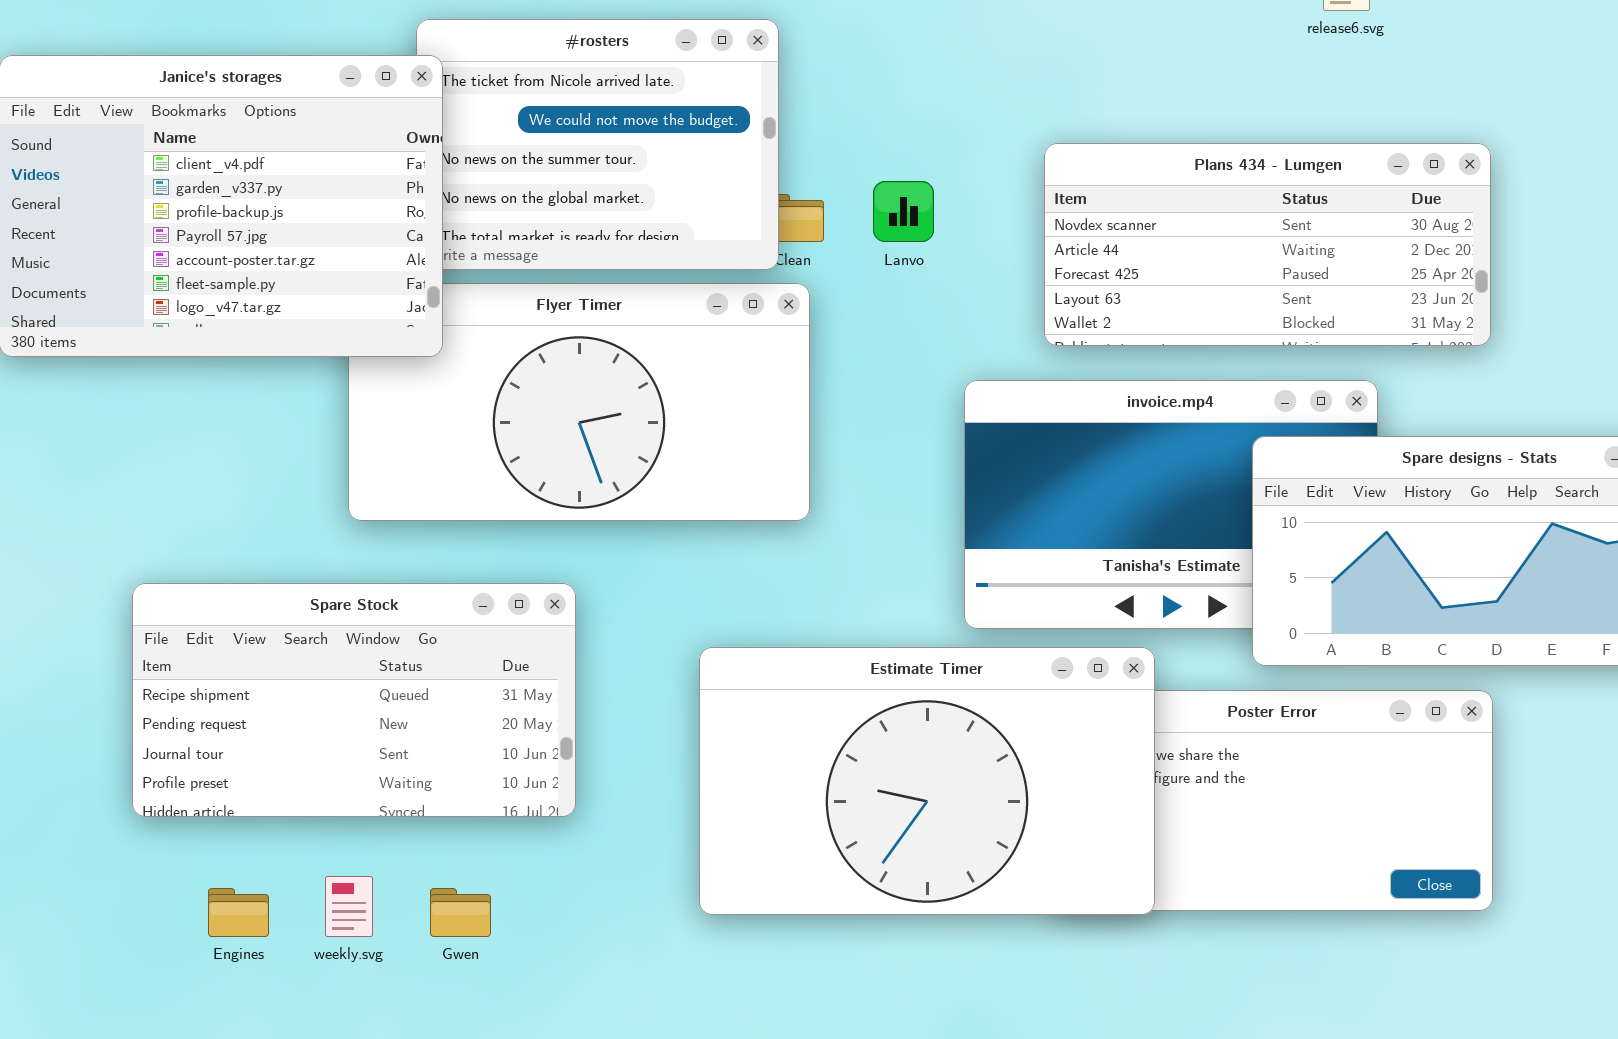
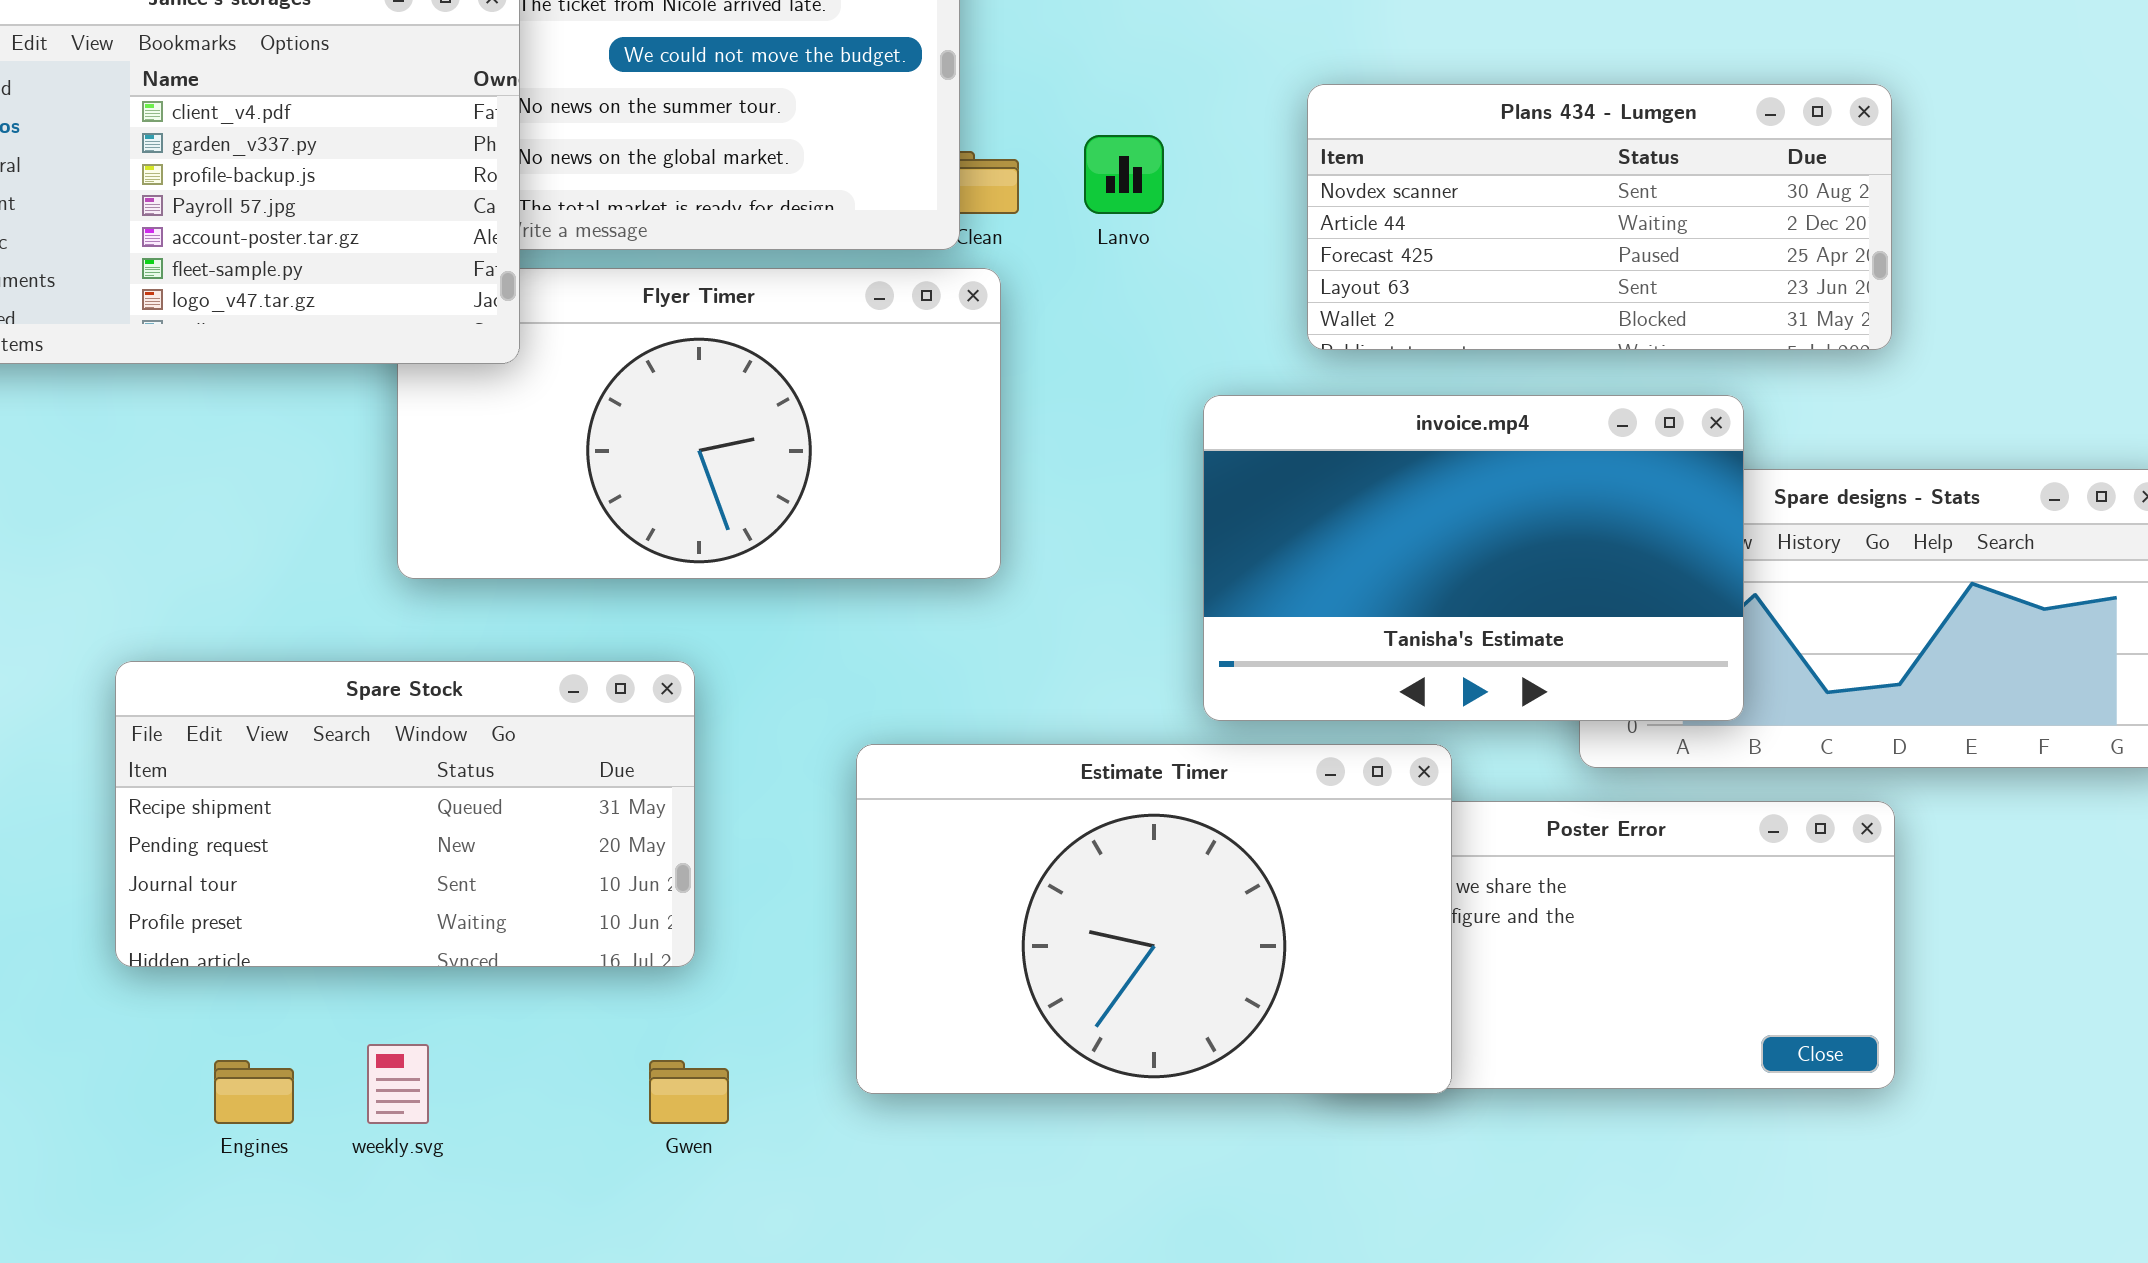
invoice.mp4: [964,380,1378,629] -> [1203,395,1744,721], raised
Gwen: [430,888,491,937] -> [649,1060,729,1124], moved

